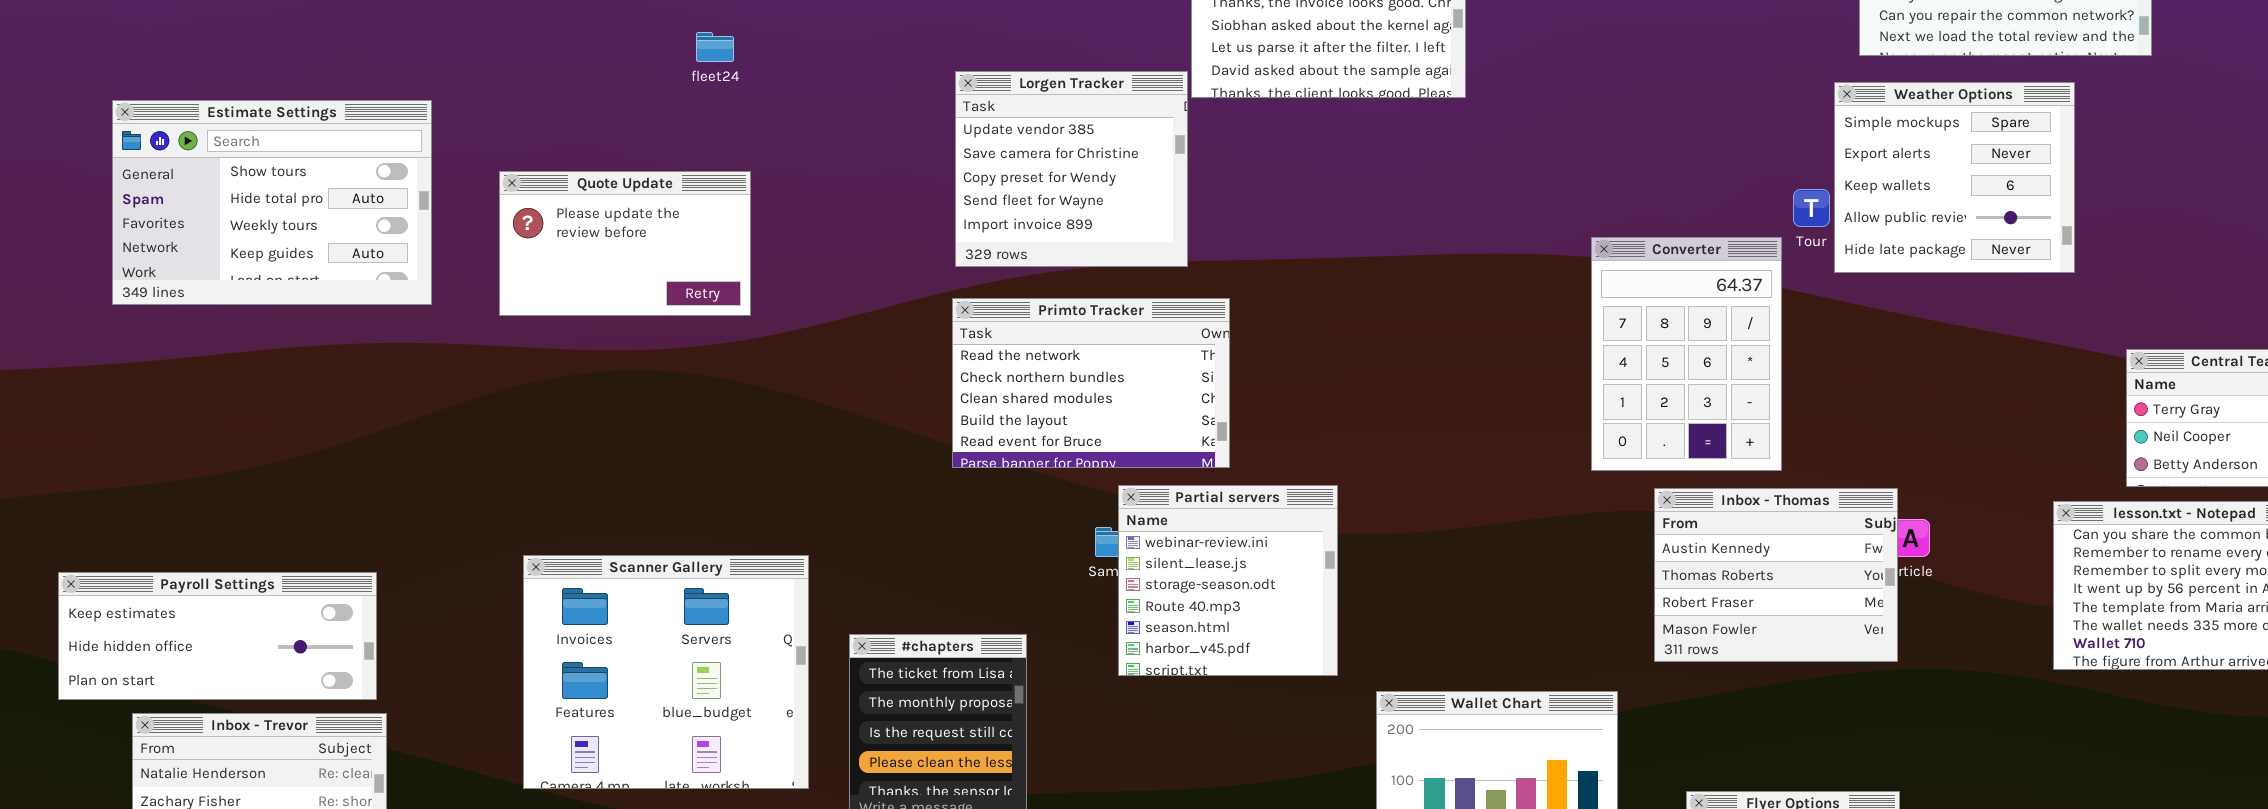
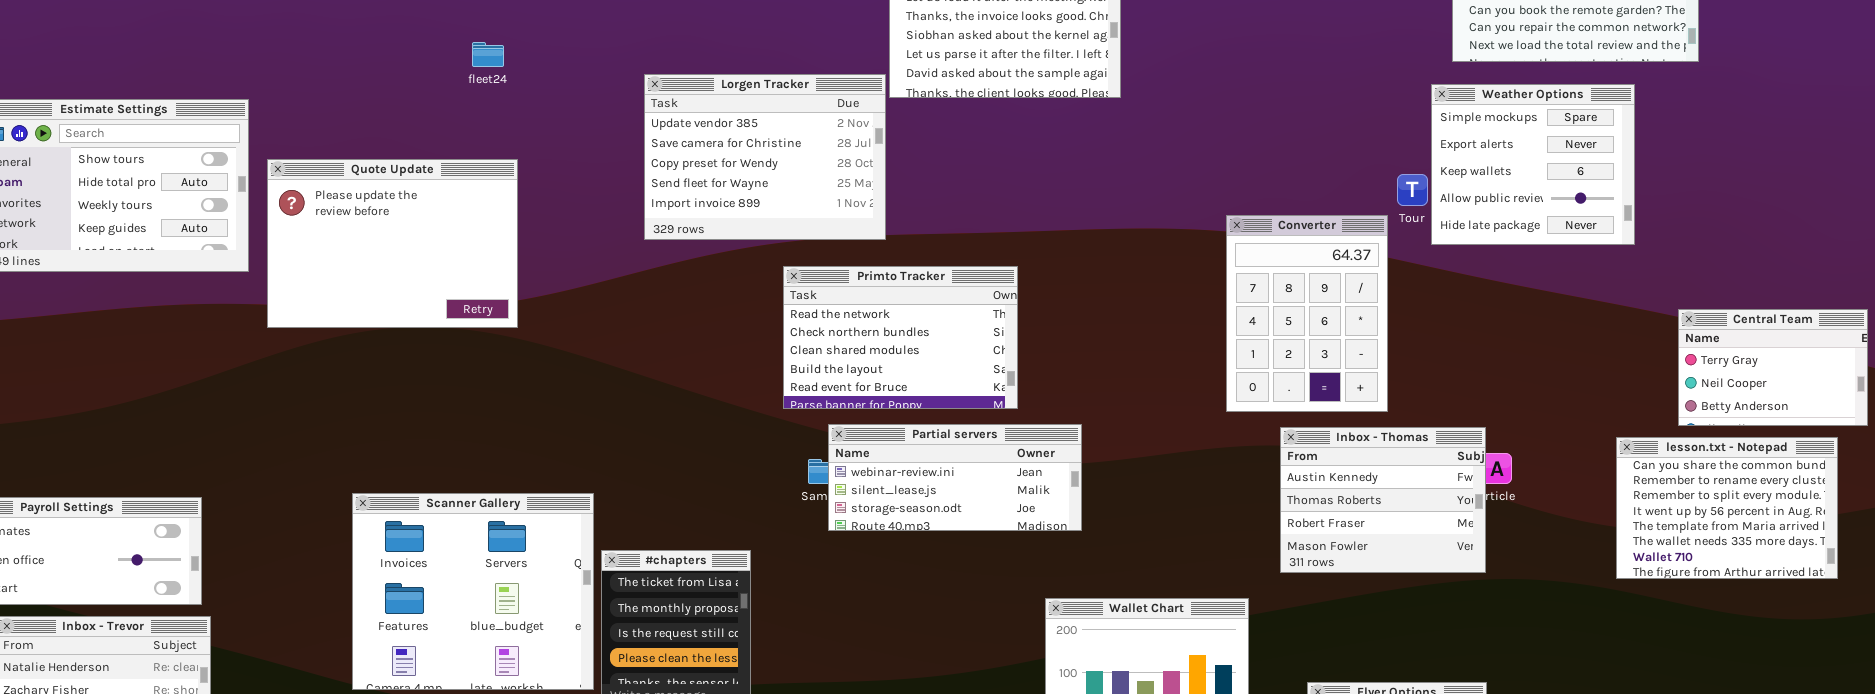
Lorgen Tracker: [955,71,1188,267] -> [644,74,886,240], resized
Quote Update: [499,171,751,316] -> [267,159,518,328], resized
Primto Tracker: [952,298,1230,468] -> [783,266,1018,409], moved
Partial servers: [1118,485,1338,676] -> [828,424,1082,531], resized
Scanner Gallery: [523,555,809,789] -> [352,493,594,690], moved

